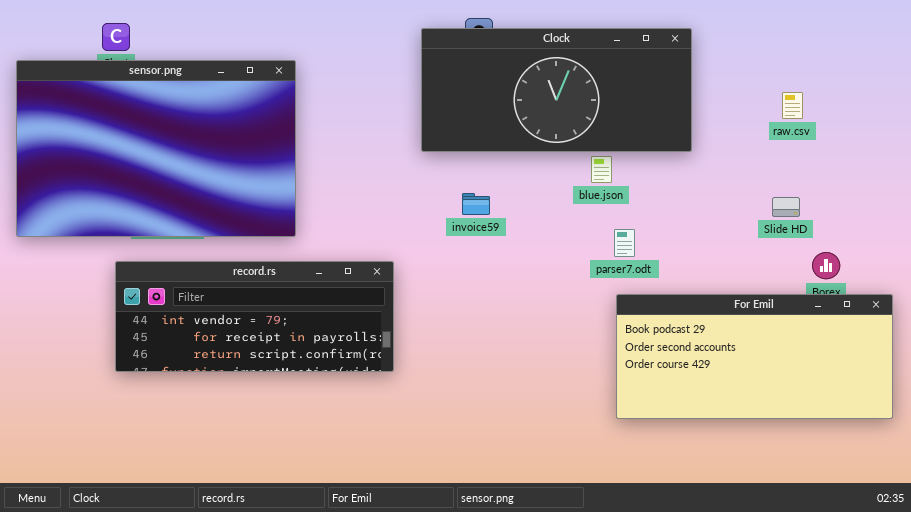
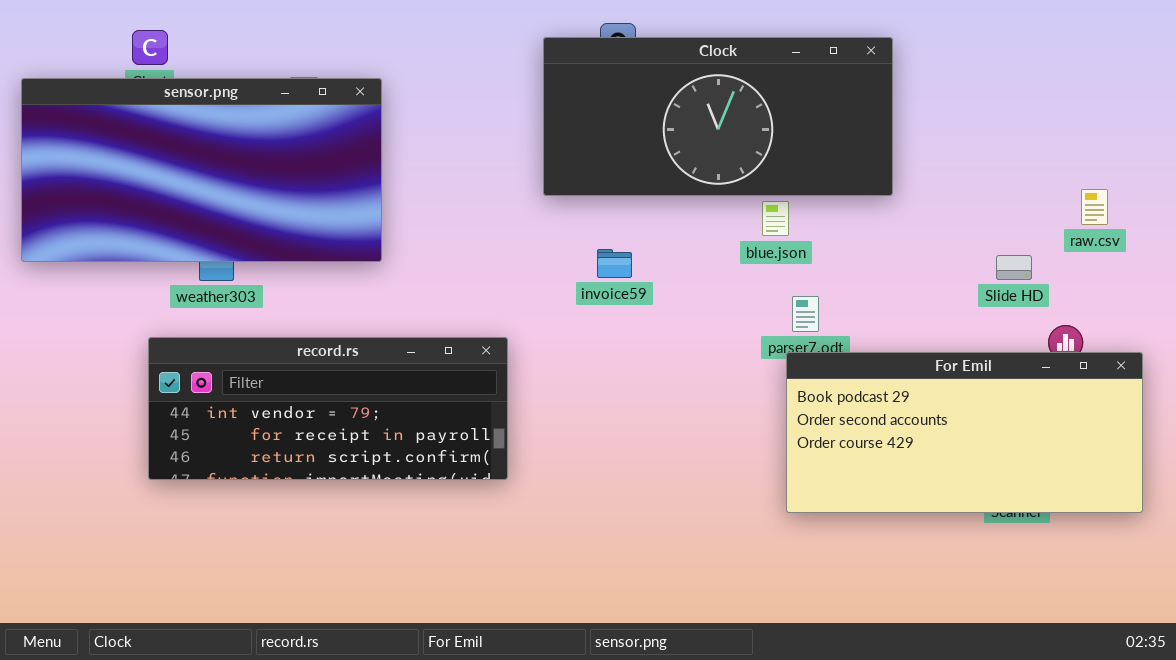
sensor.png: [16,60,296,237] -> [21,78,382,262], resized
raw.csv: [782,92,803,119] -> [1081,189,1108,225], moved
For Emil: [616,294,893,419] -> [786,352,1143,513], moved

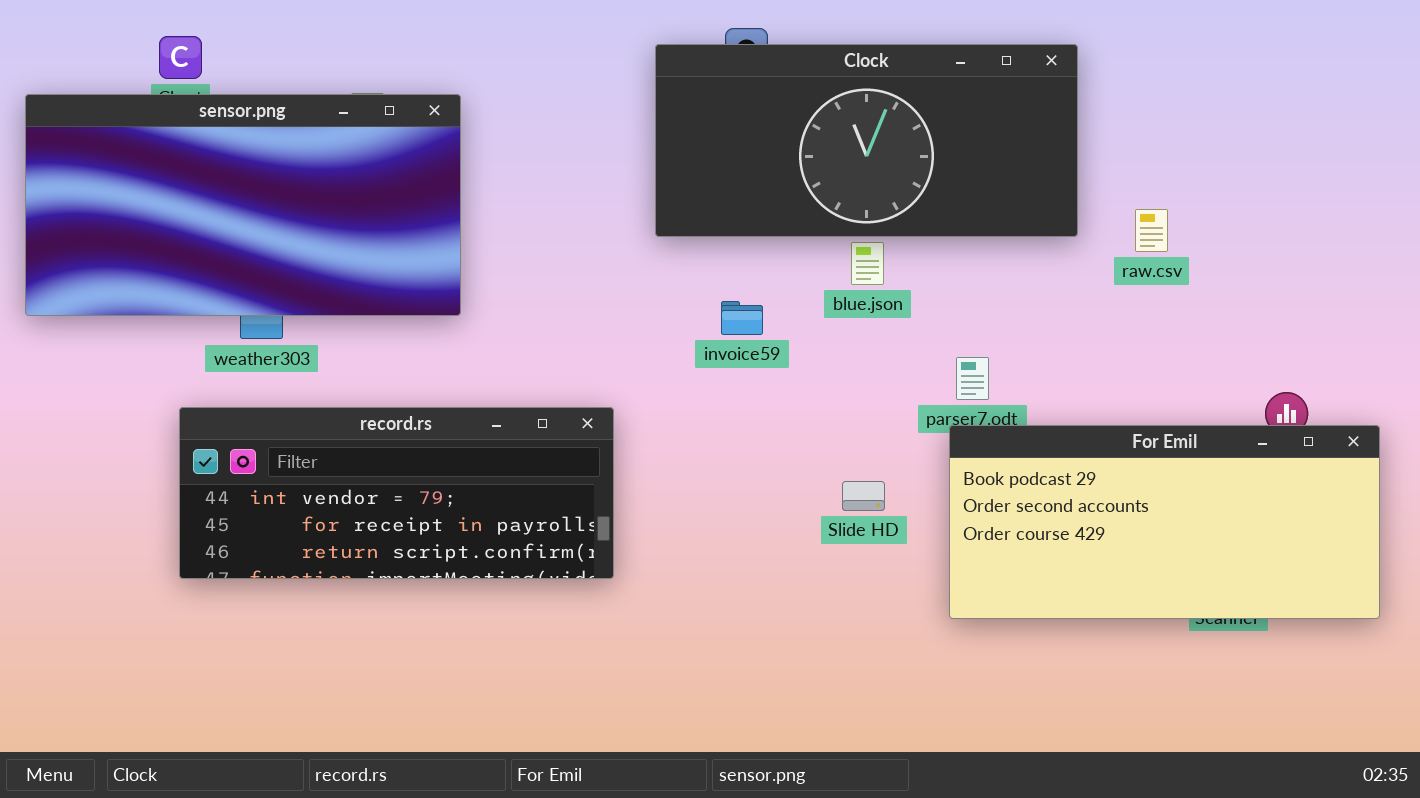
raw.csv: [1081,189,1108,225] -> [1135,209,1168,252], moved
blue.json: [762,201,789,236] -> [851,242,884,285], moved
Slide HD: [996,255,1032,280] -> [842,481,885,511], moved

